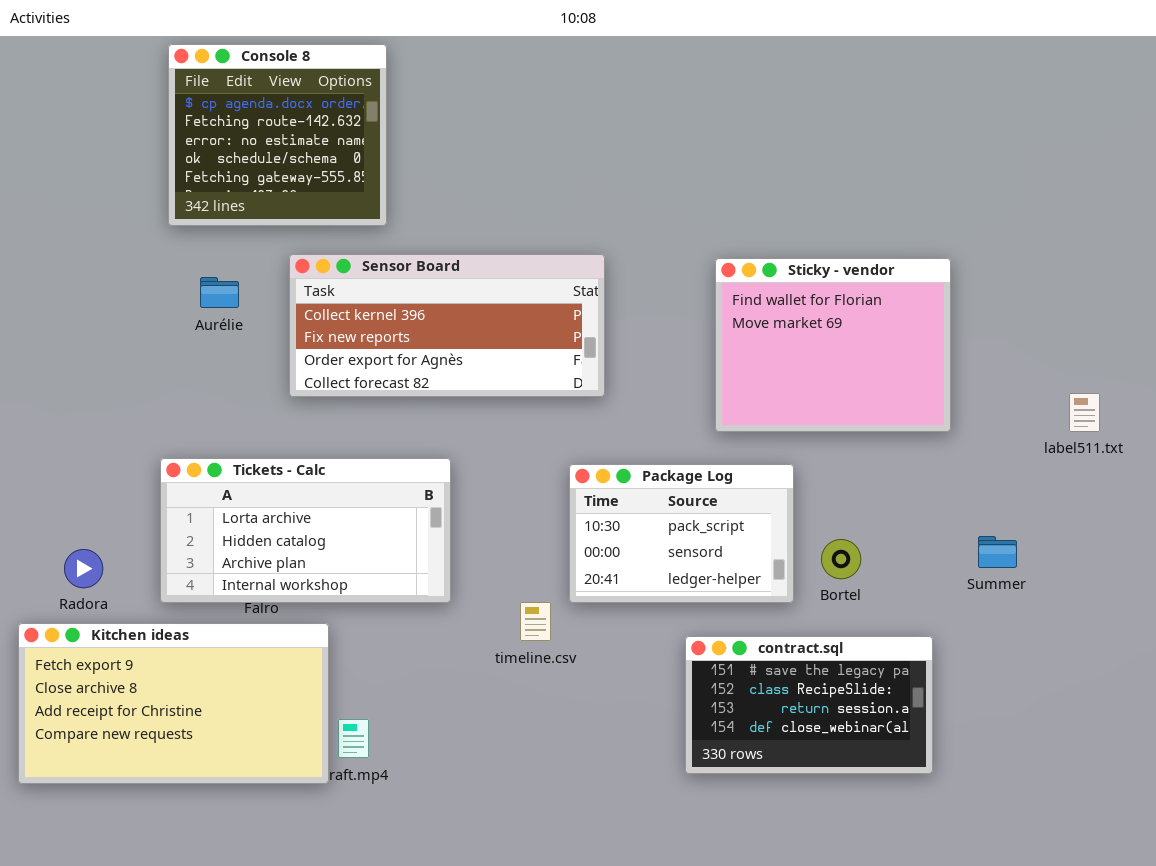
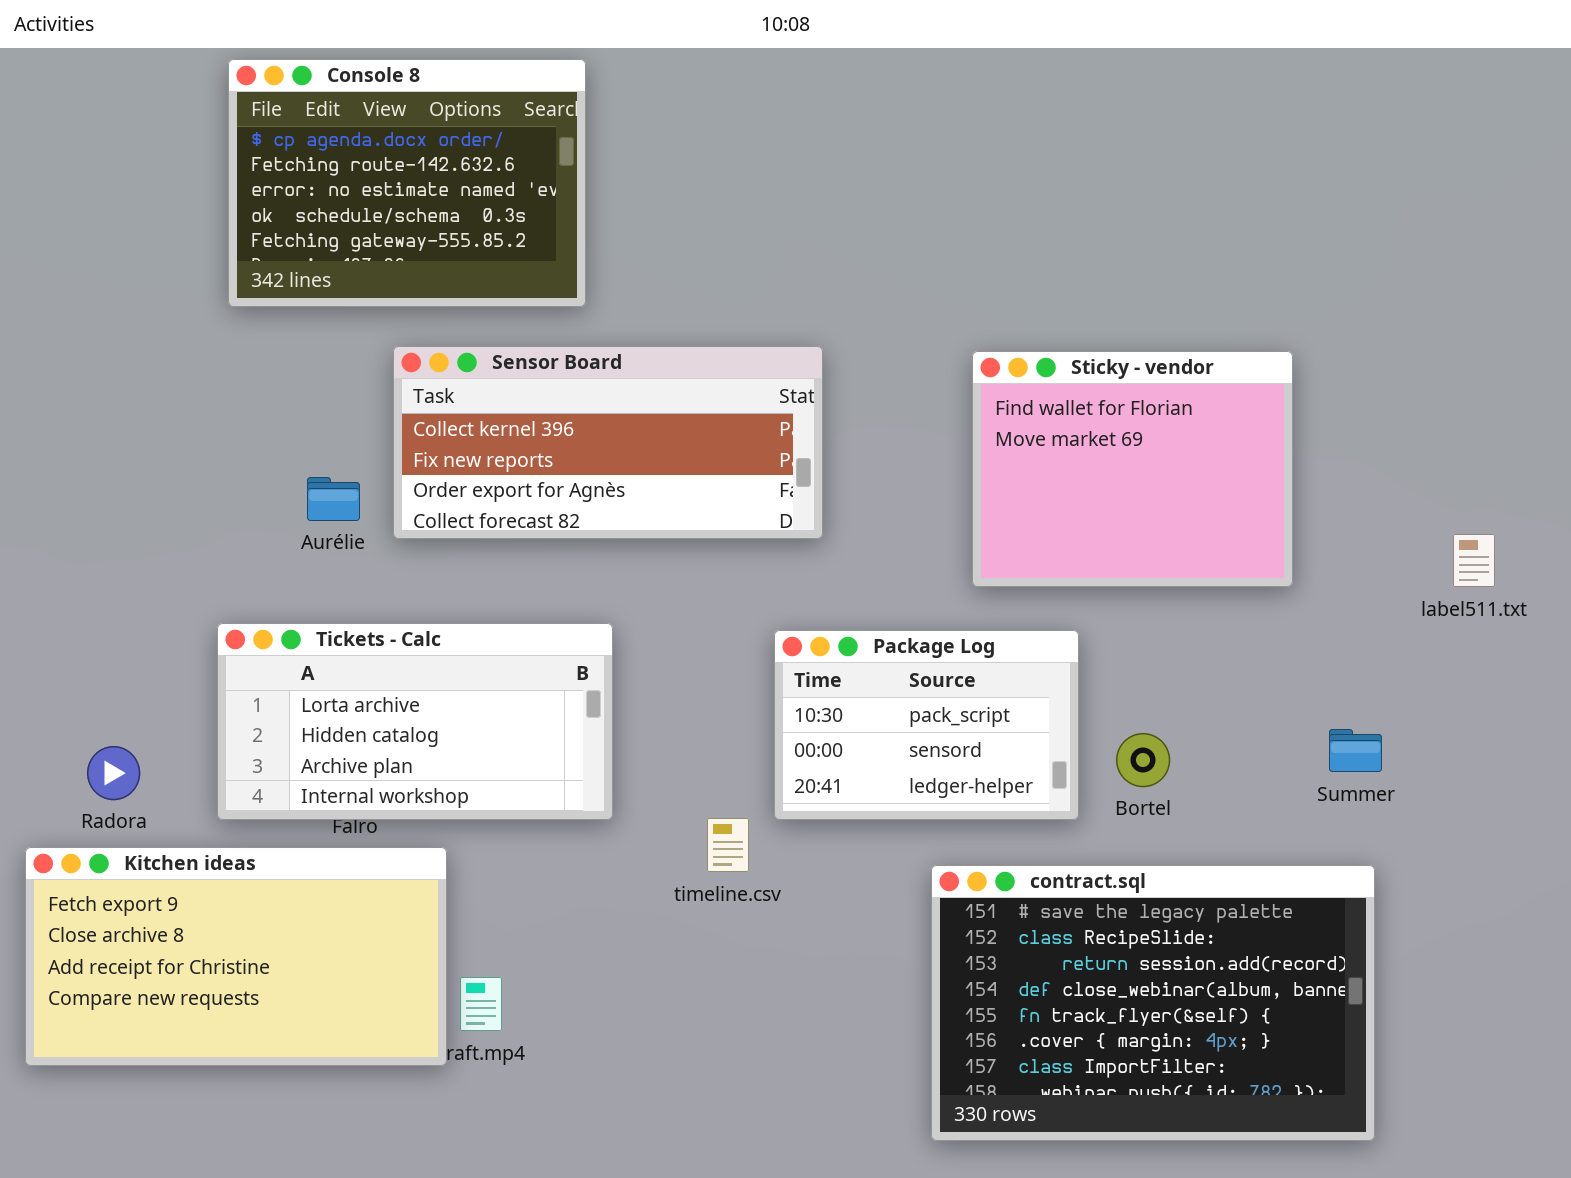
Console 8: [168,44,387,226] -> [228,59,586,307], resized
Aurélie: [200,277,239,308] -> [307,477,360,521], moved
contract.sql: [685,636,933,774] -> [931,865,1375,1141], resized

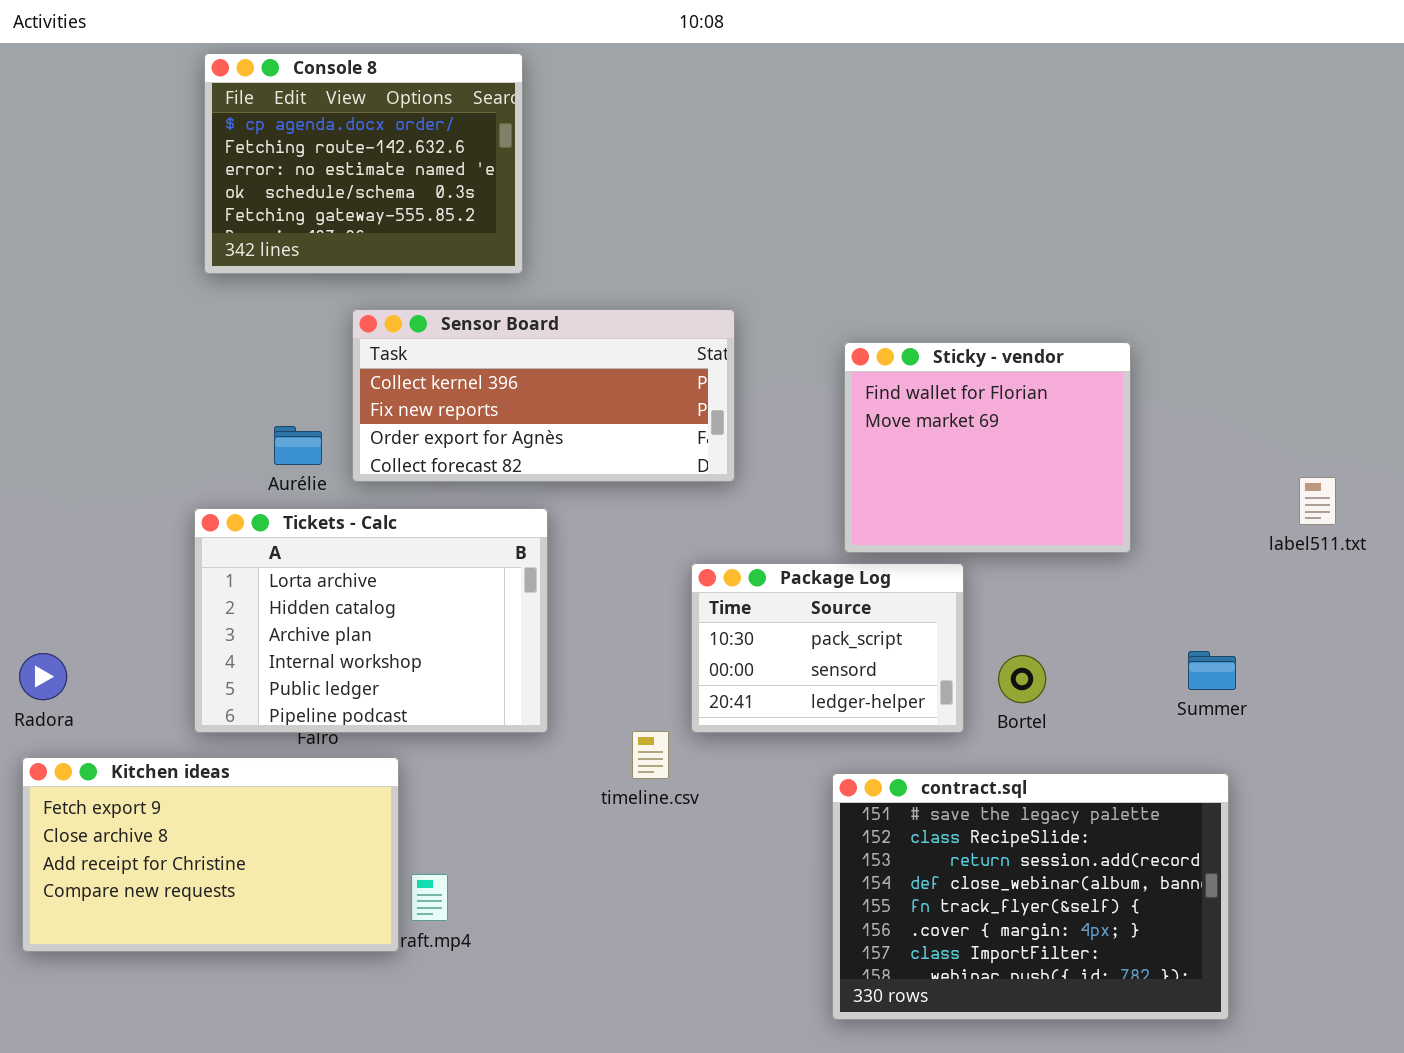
Sticky - vendor: [972,351,1293,587] -> [844,342,1131,553], moved
Tickets - Calc: [217,623,613,820] -> [194,508,548,733], resized
Radora: [87,746,140,800] -> [19,653,67,700], moved

